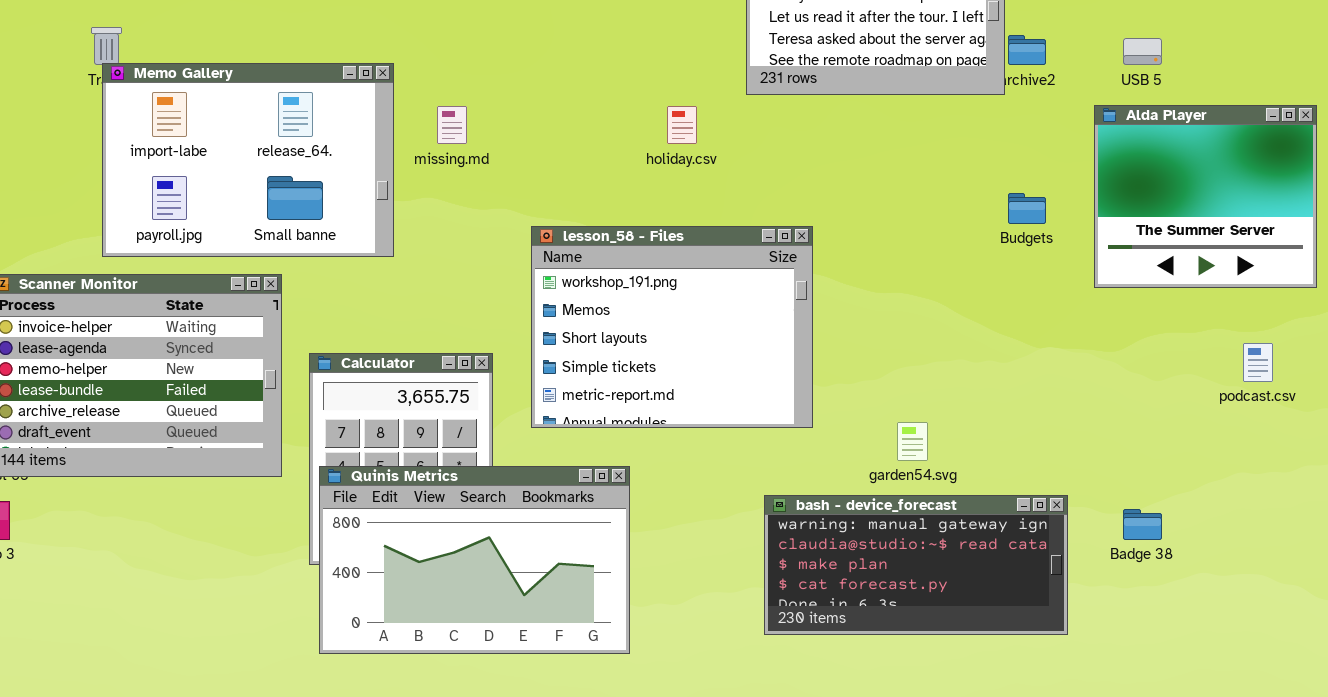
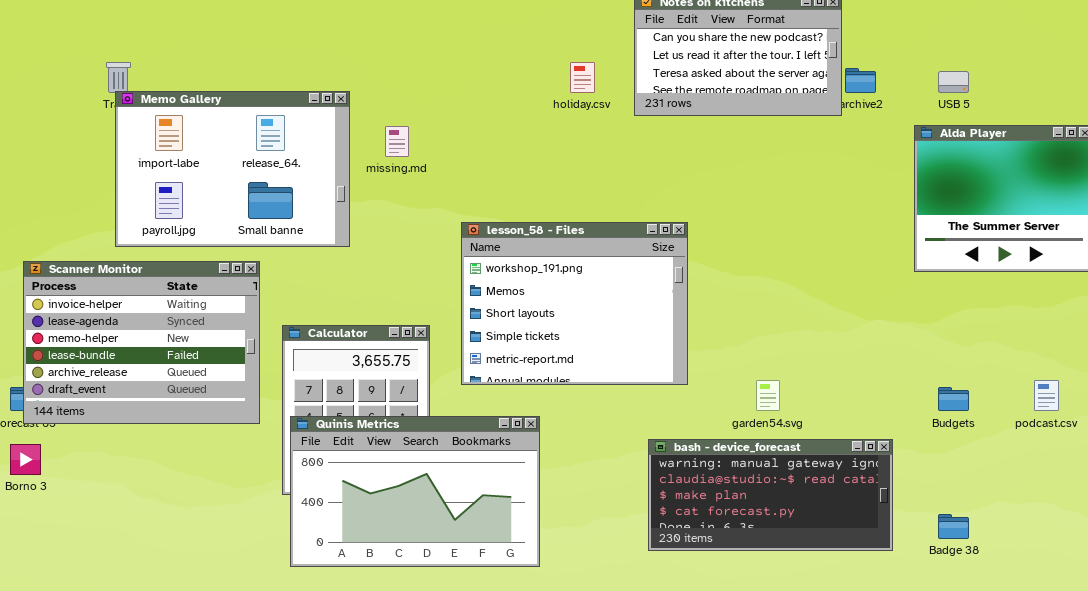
holiday.csv: [667,106,697,144] -> [570,62,595,93], moved
Budgets: [1008,193,1046,224] -> [938,387,969,411], moved
podcast.csv: [1243,343,1273,382] -> [1034,380,1059,411], moved
Badge 38: [1123,509,1162,540] -> [938,514,969,539], moved

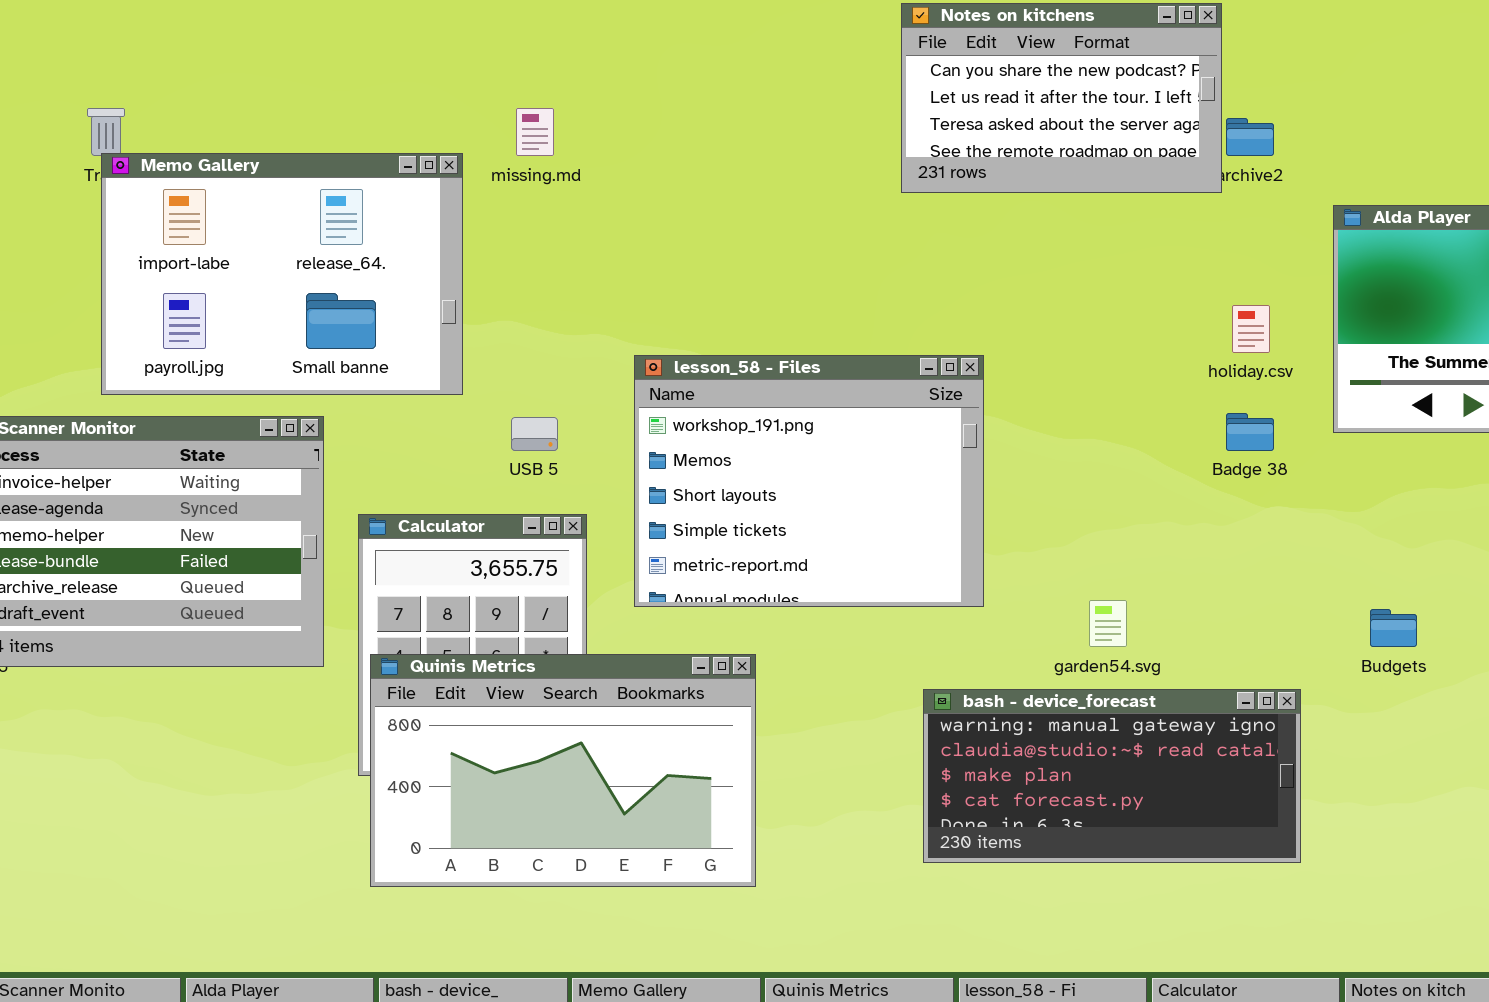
holiday.csv: [570,62,595,93] -> [1232,305,1270,353], moved
USB 5: [938,71,969,93] -> [511,417,558,451], moved
missing.md: [385,126,409,157] -> [516,108,554,156], moved
Badge 38: [938,514,969,539] -> [1226,413,1274,451], moved

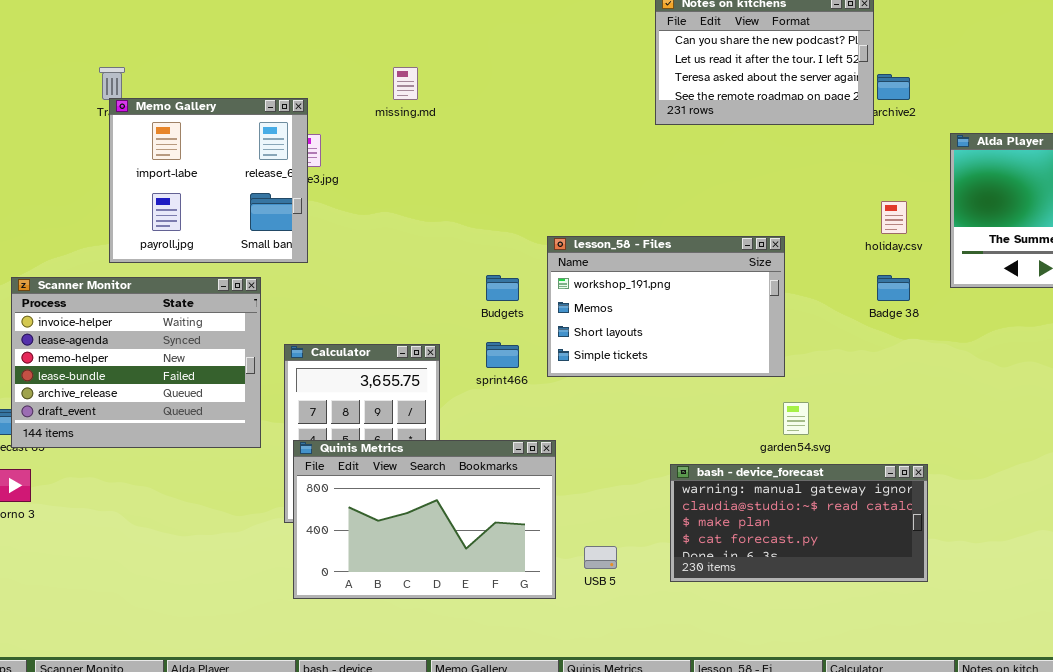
Memo Gallery: [101,153,463,395] -> [109,98,308,263], resized
lesson_58 - Files: [634,355,984,607] -> [547,236,785,377], moved, resized
USB 5: [511,417,558,451] -> [584,546,617,569], moved
Budgets: [1370,609,1417,647] -> [486,275,519,301], moved

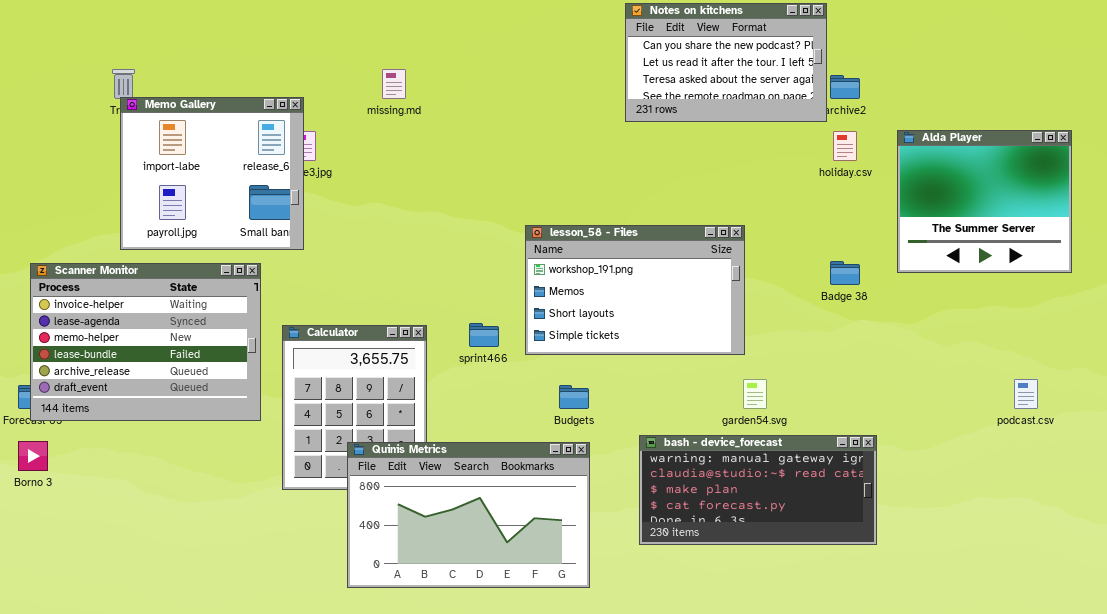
holiday.csv: [881,201,907,234] -> [833,131,857,161], moved
Budgets: [486,275,519,301] -> [559,385,589,409], moved
Quinis Metrics: [293,440,556,599] -> [347,442,590,588], moved

